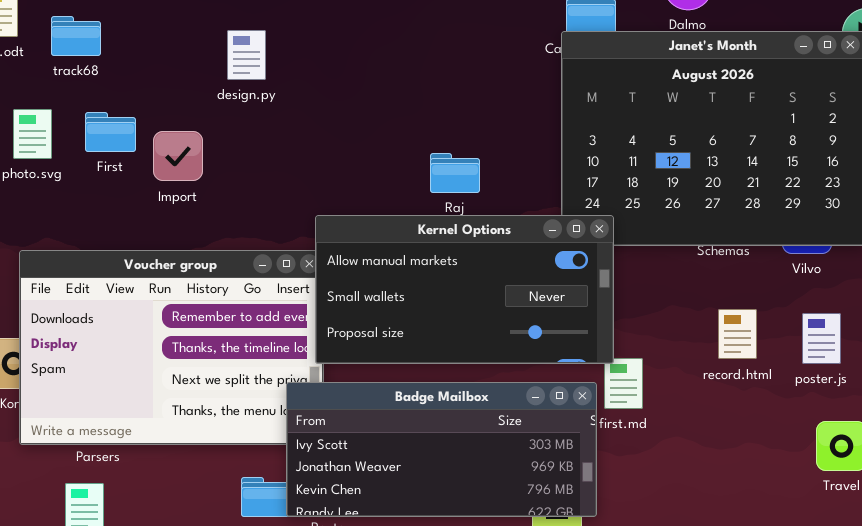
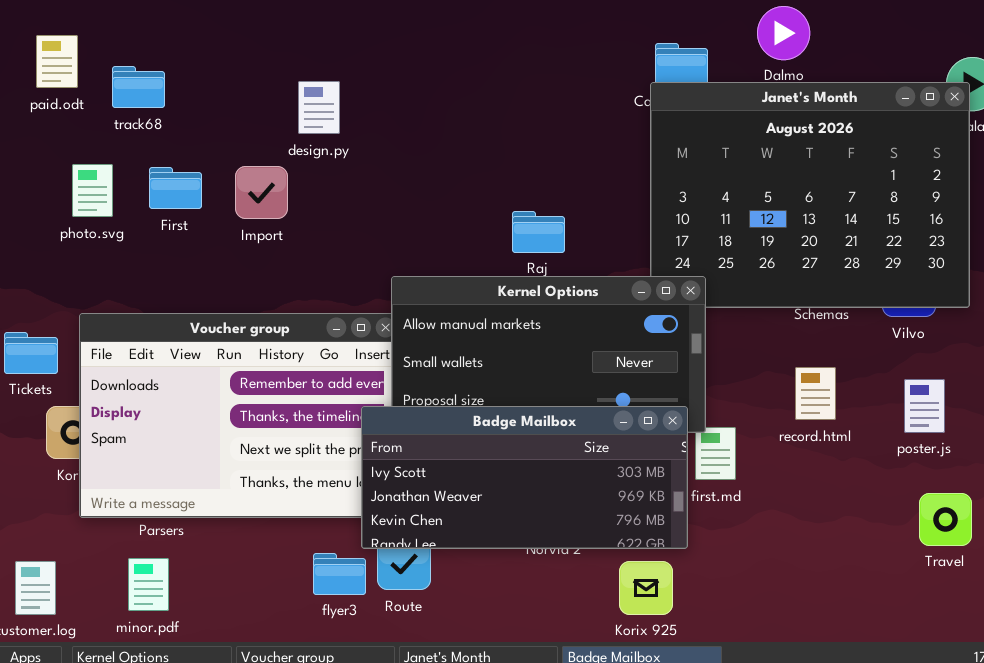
Import: [153,131,203,181] -> [235,166,288,219], moved
record.html: [718,309,757,359] -> [795,367,836,420], moved
Badge Mailbox: [286,382,597,517] -> [361,406,688,549], moved

